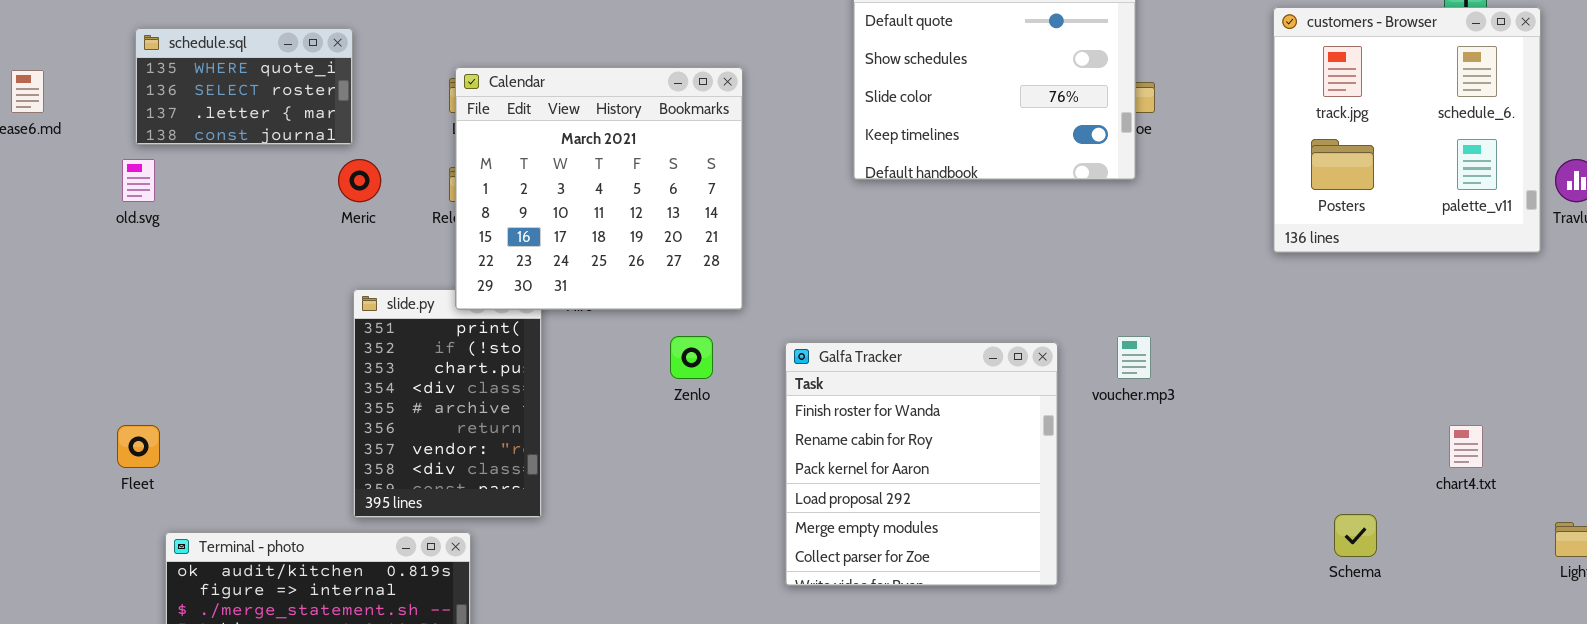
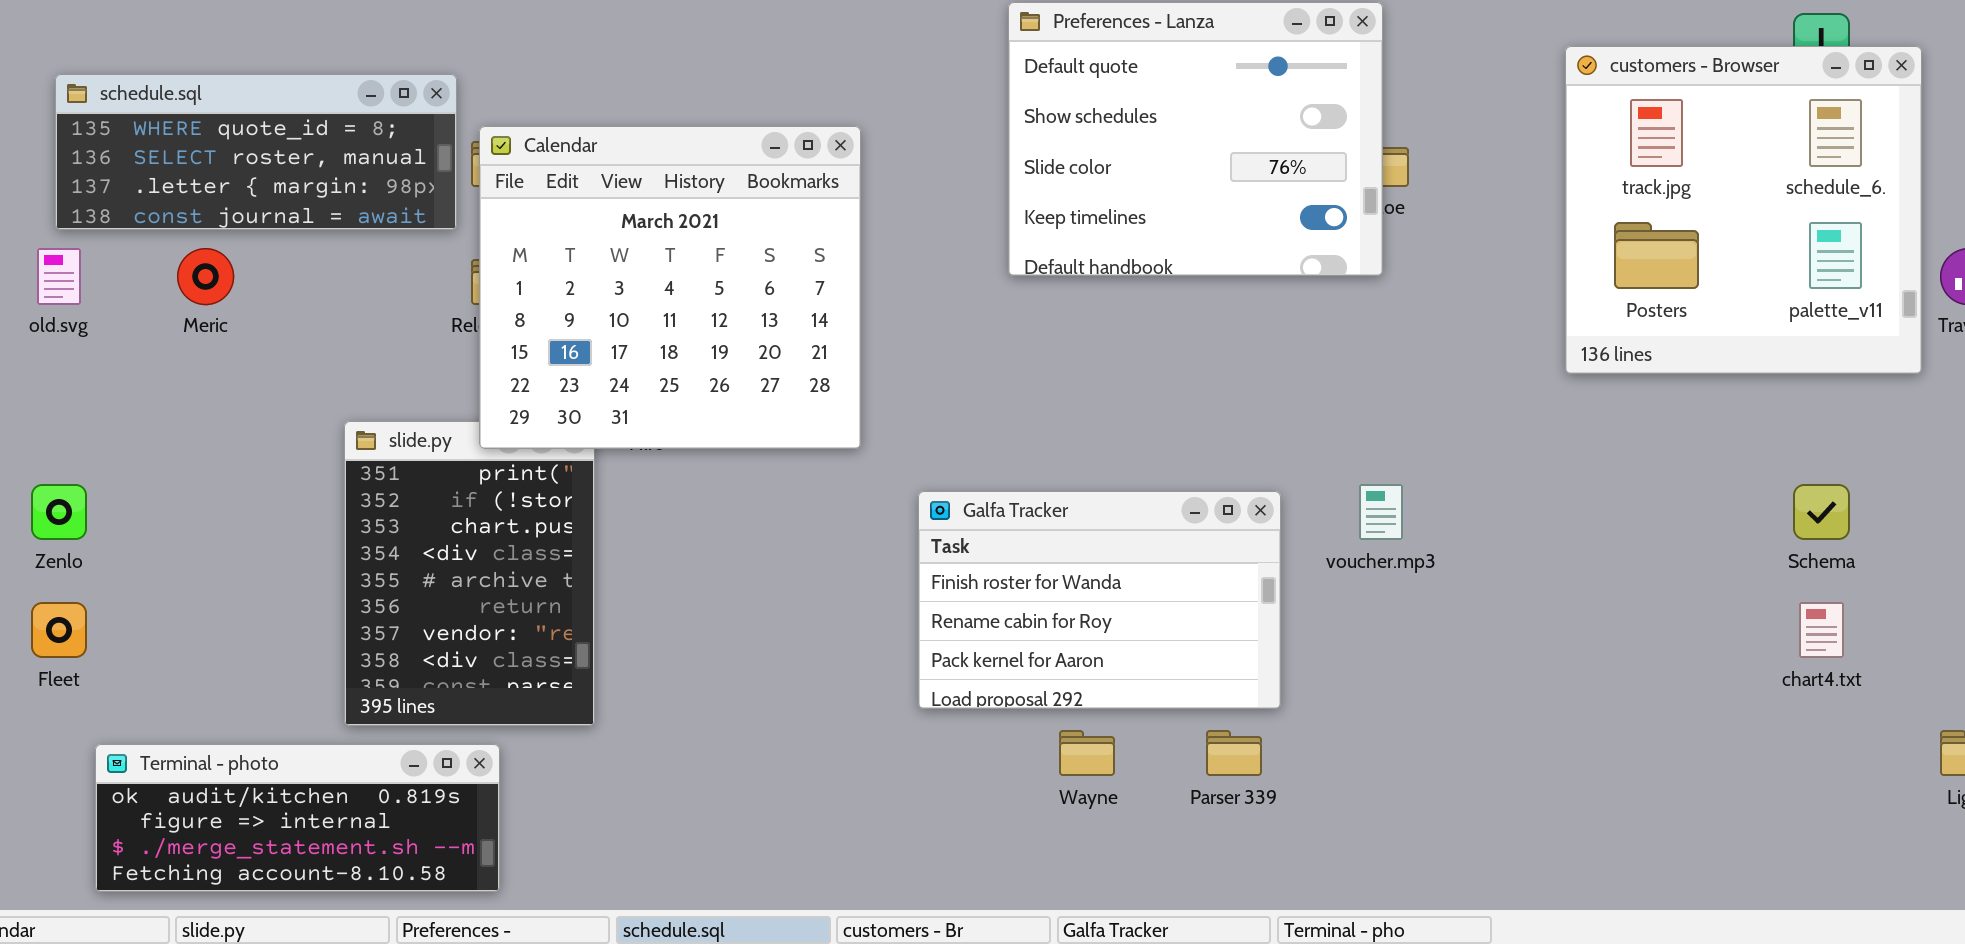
schedule.sql: [135,28,353,145] -> [55,74,457,230], resized
Meric: [338,159,381,202] -> [177,248,234,305], moved
Zenlo: [670,336,713,379] -> [31,484,87,540], moved
Galfa Tracker: [785,342,1058,586] -> [918,491,1281,709], resized
Schema: [1334,514,1377,557] -> [1793,484,1850,540], moved

